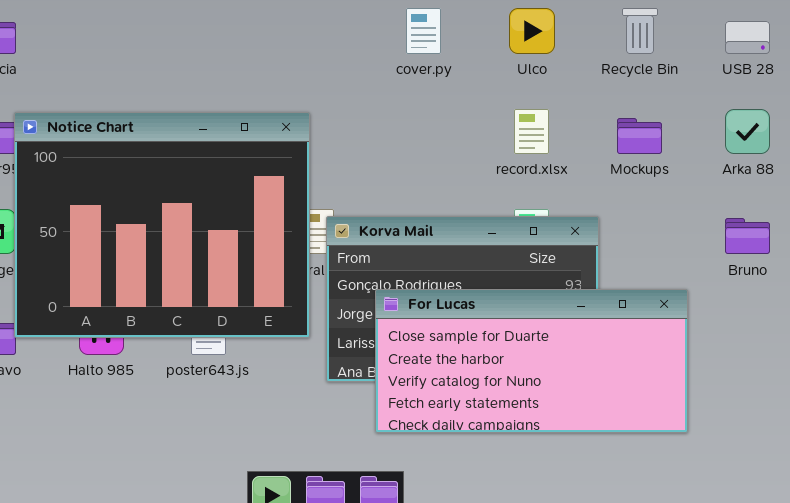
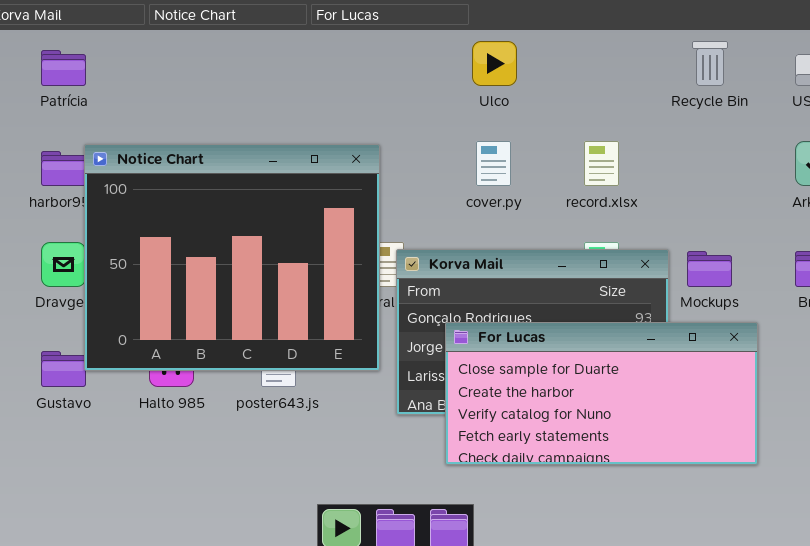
cover.py: [406,8,441,54] -> [476,141,511,186], moved
Ulco: [509,8,555,54] -> [472,41,517,86], moved
Mockups: [617,118,662,154] -> [687,251,732,287], moved

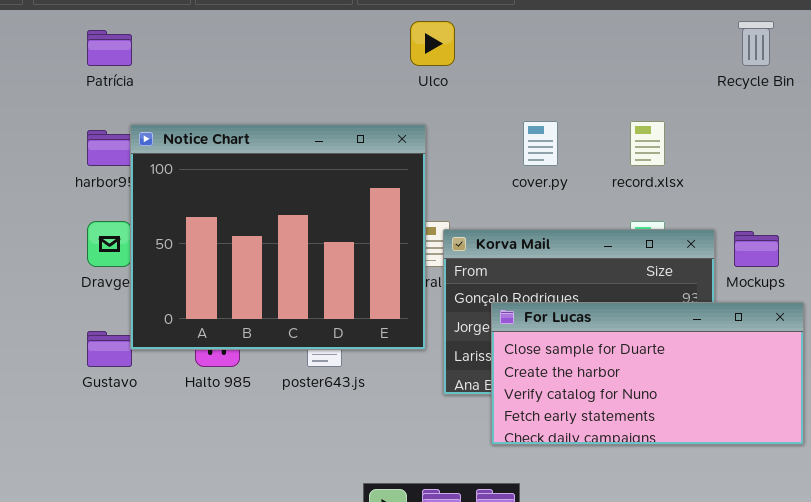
Ulco: [472,41,517,86] -> [410,21,455,66], moved

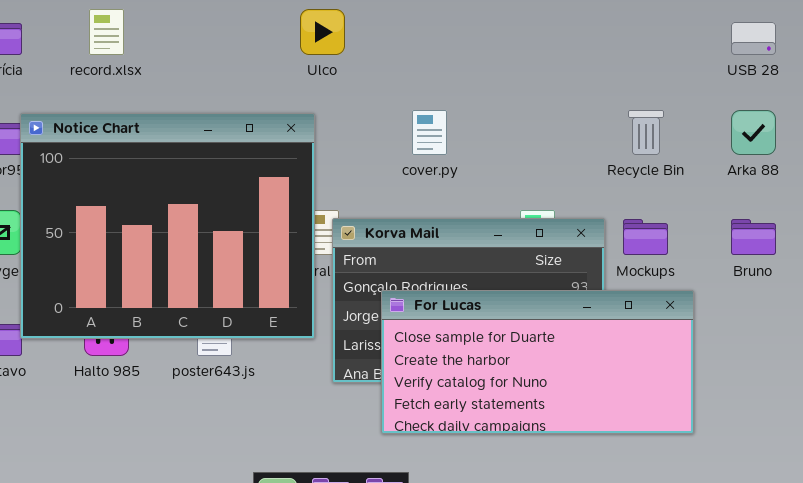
Recycle Bin: [738,21,774,66] -> [628,110,664,155], moved
record.xlsx: [630,121,665,166] -> [89,9,124,55], moved

